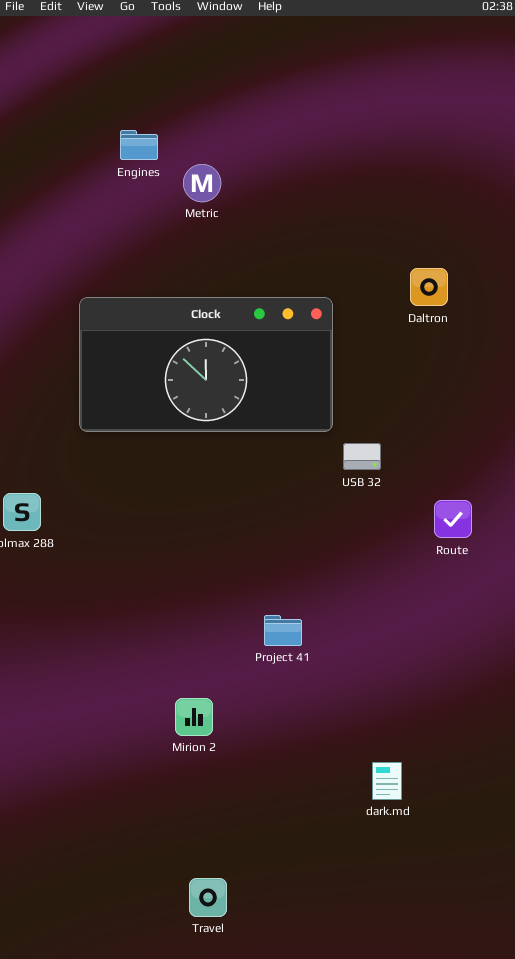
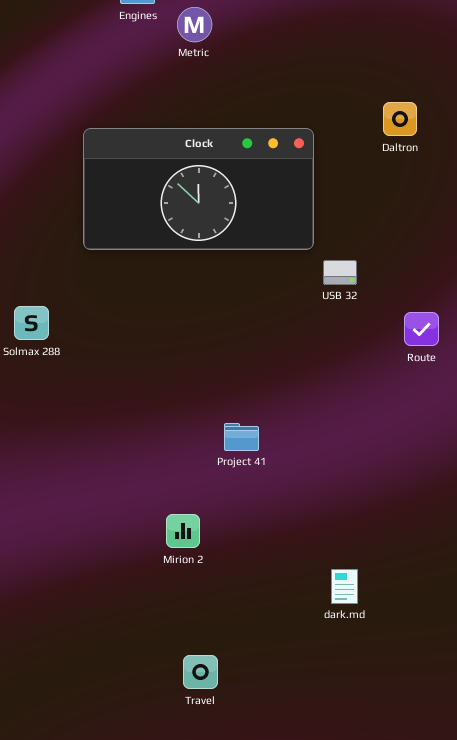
Project 41: [264,615,302,646] -> [224,423,259,451], moved
Mirion 2: [175,698,213,736] -> [166,514,200,548], moved
dark.md: [372,762,402,800] -> [331,569,358,604], moved

